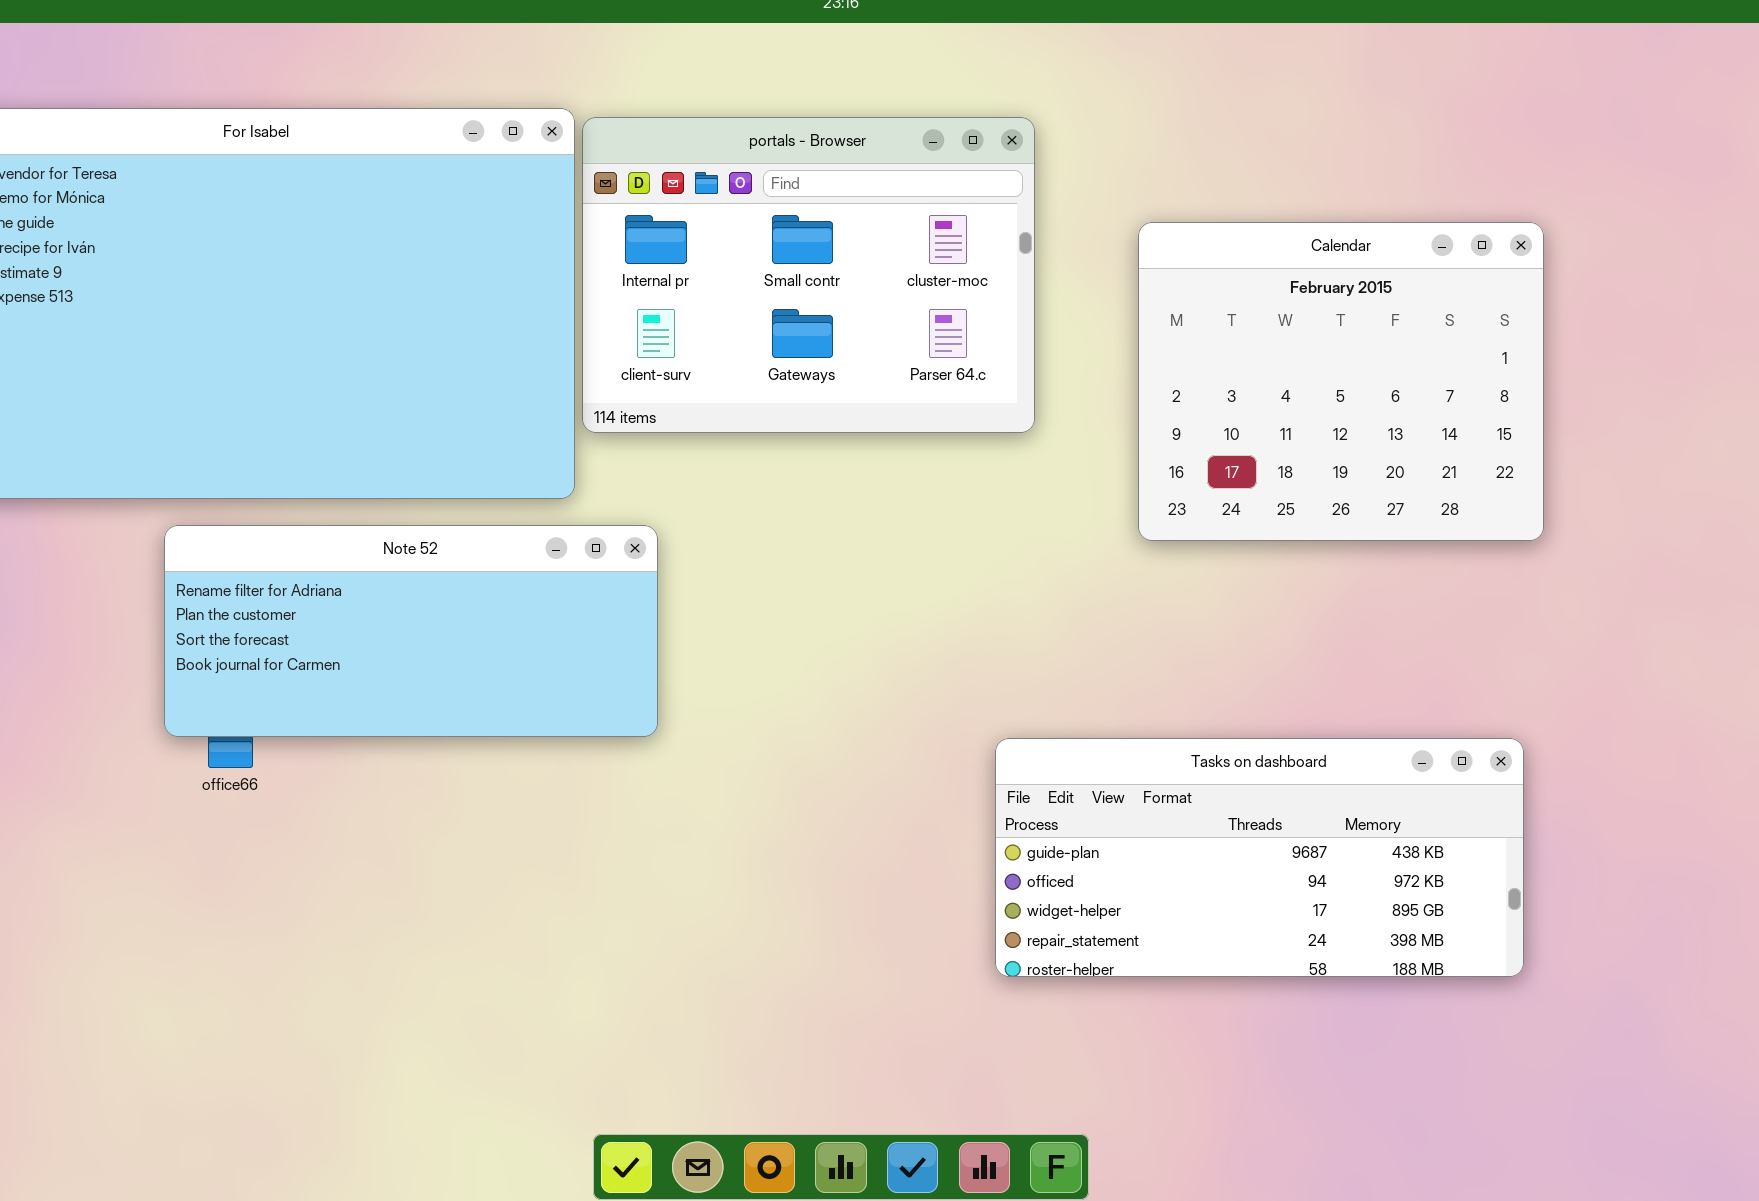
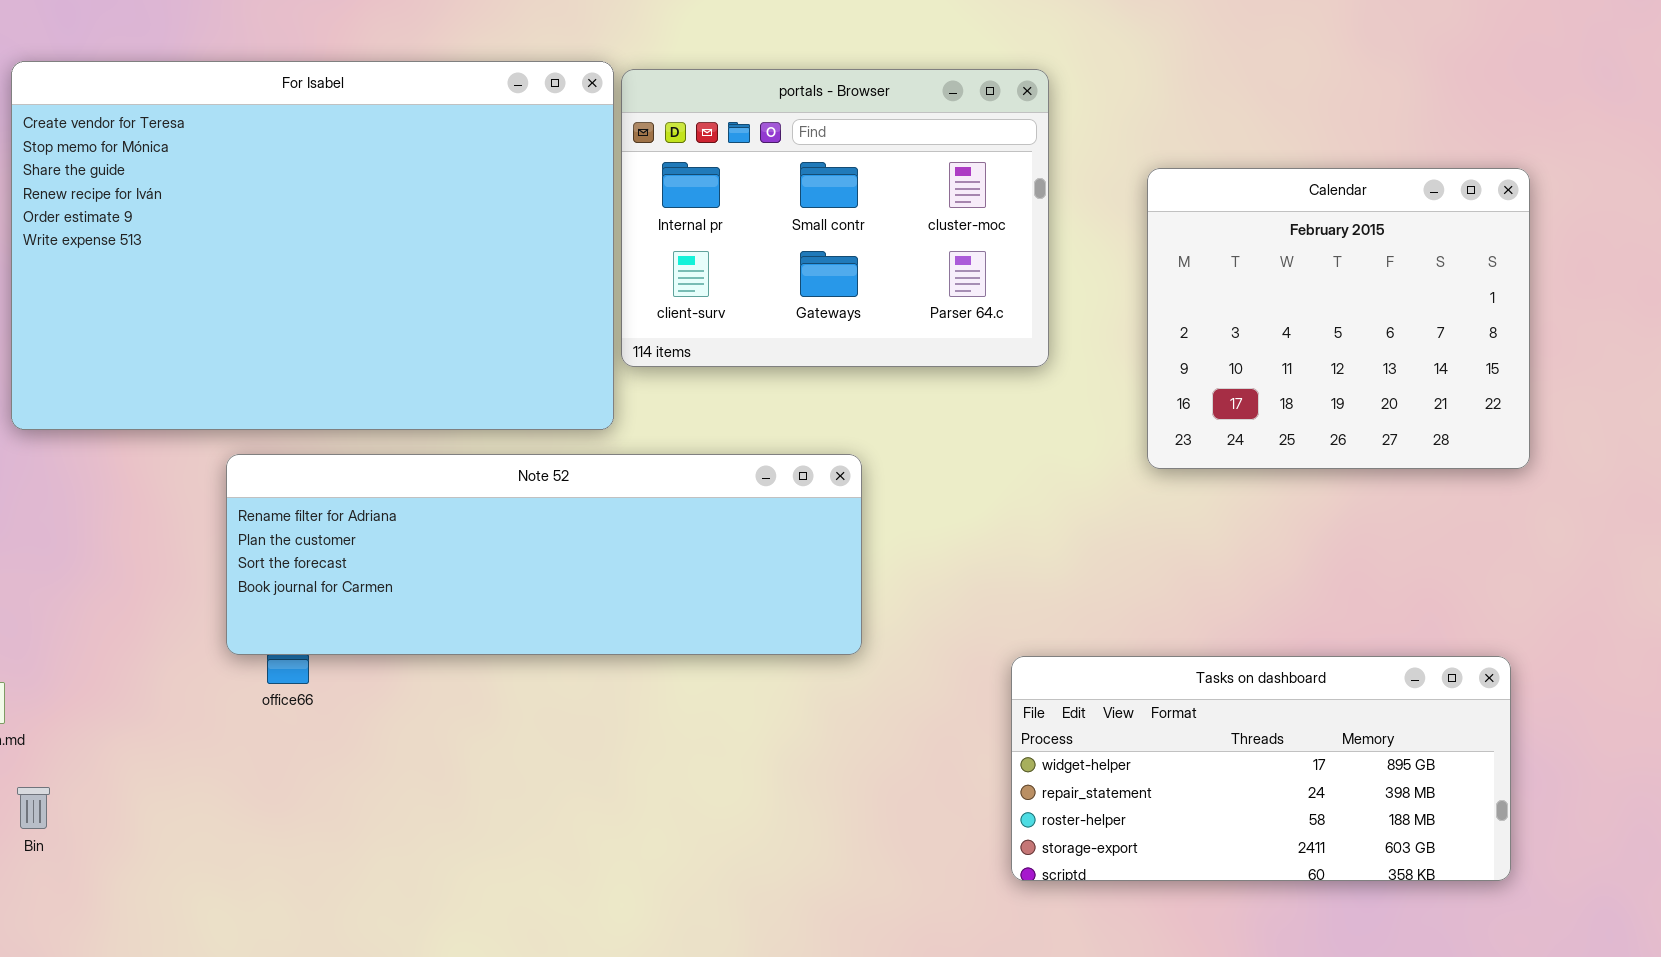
Note 52: [164,525,658,737] -> [226,454,862,655], resized
Tasks on dashboard: [995,738,1524,977] -> [1011,656,1511,881], scrolled down 2 rows

